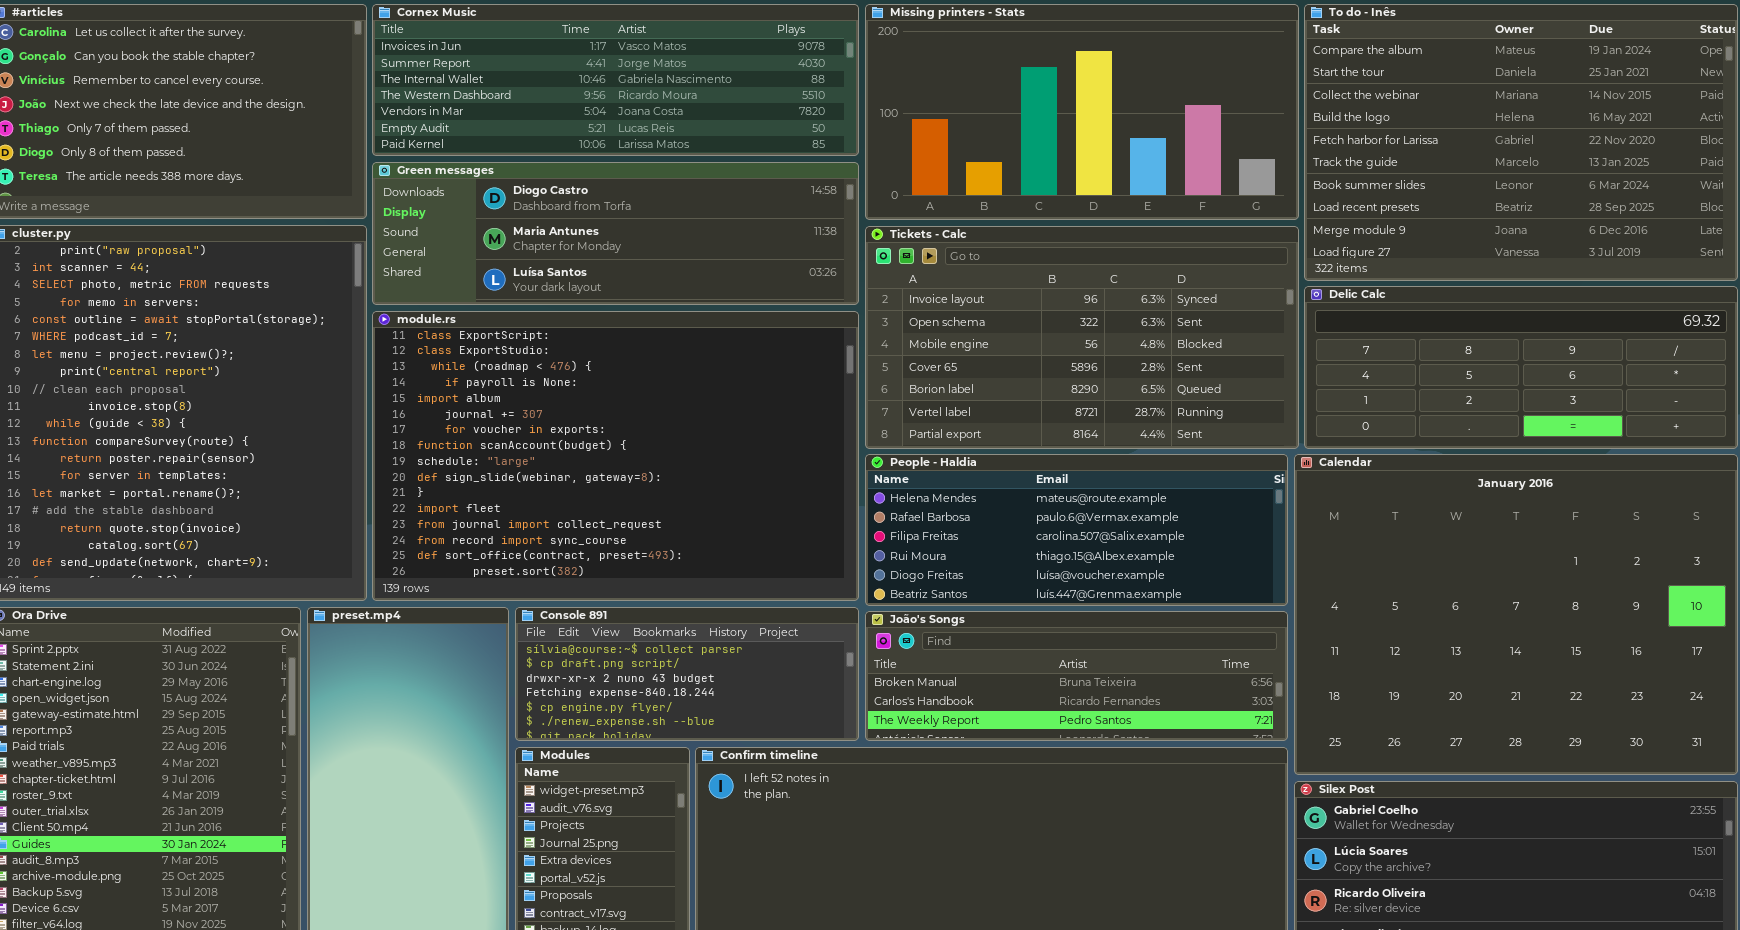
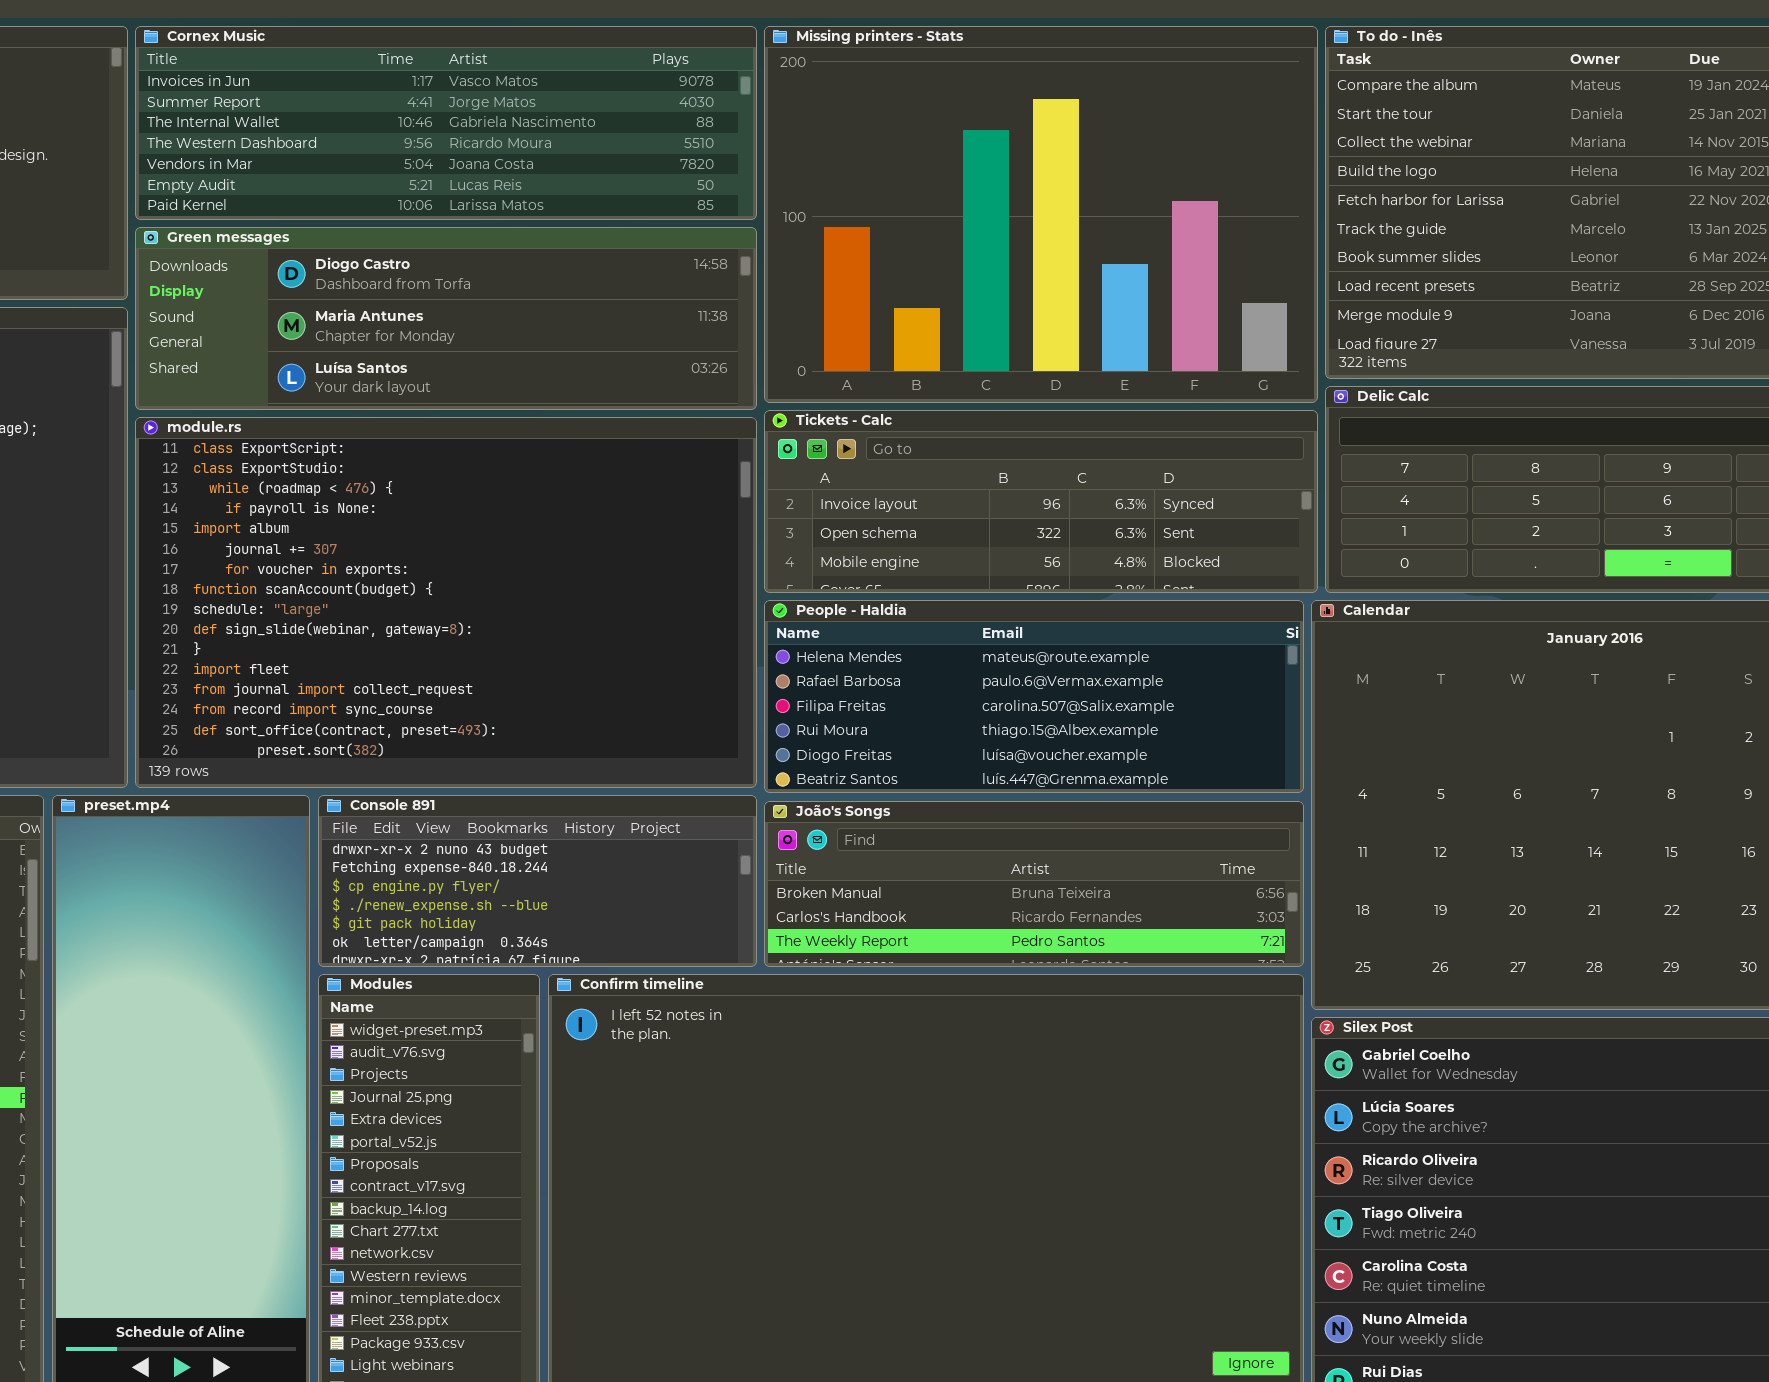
Missing printers - Stats: [865,4,1299,220] -> [764,26,1318,403], resized
Tickets - Calc: [865,226,1299,449] -> [764,410,1318,593], resized
Console 891: [515,607,859,741] -> [318,795,757,967], scrolled down 2 rows

